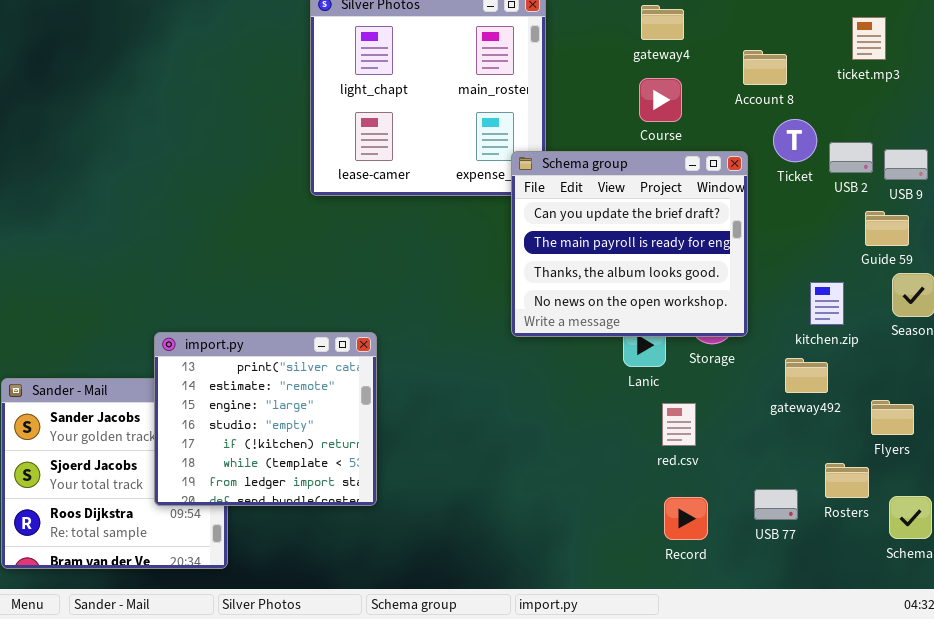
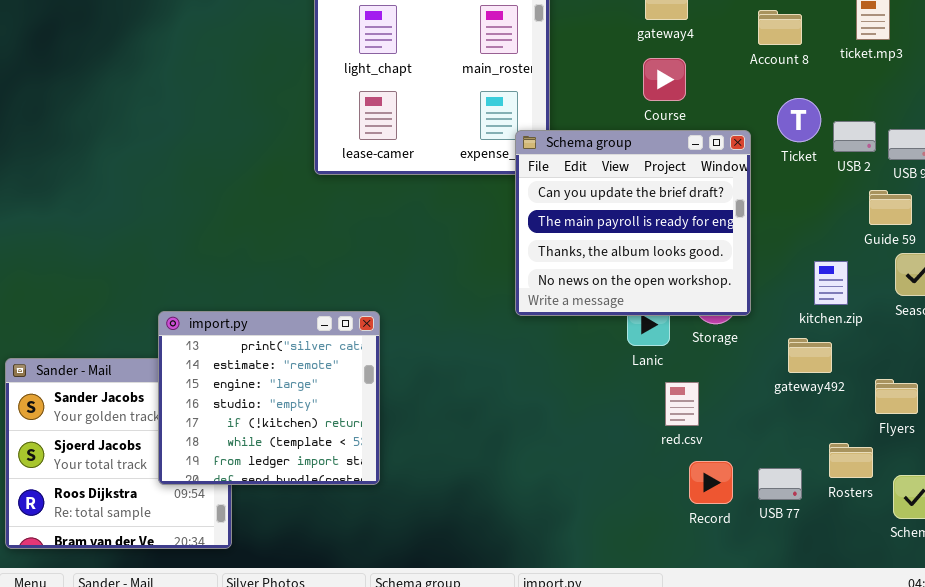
Account 8: [743,50,787,85] -> [758,10,802,45], moved
Record: [664,497,708,540] -> [689,461,733,504], moved

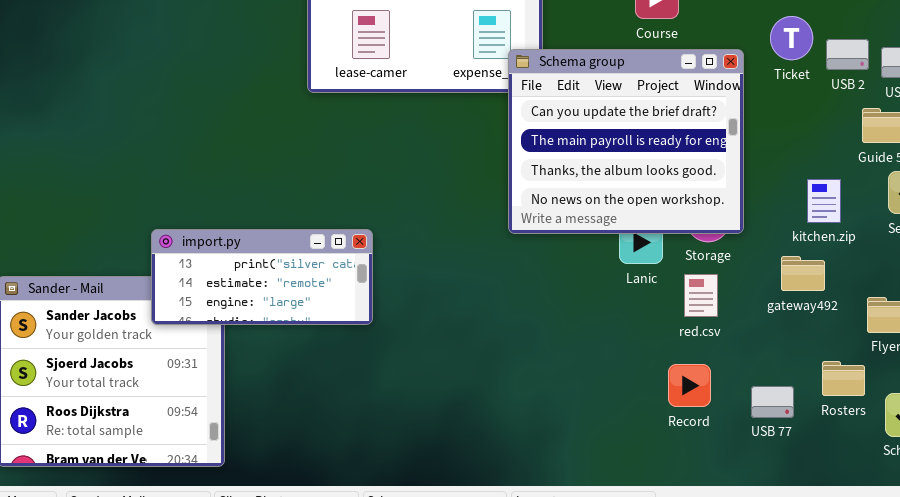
import.py: [158,311,380,485] -> [151,229,373,325], resized
red.csv: [665,382,699,426] -> [684,274,718,317], moved
Record: [689,461,733,504] -> [668,364,711,407], moved

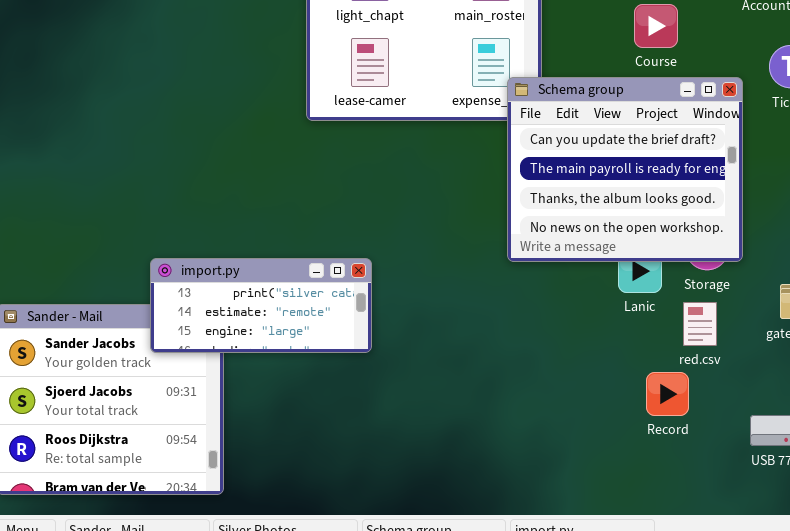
Record: [668,364,711,407] -> [646,372,689,416], moved

